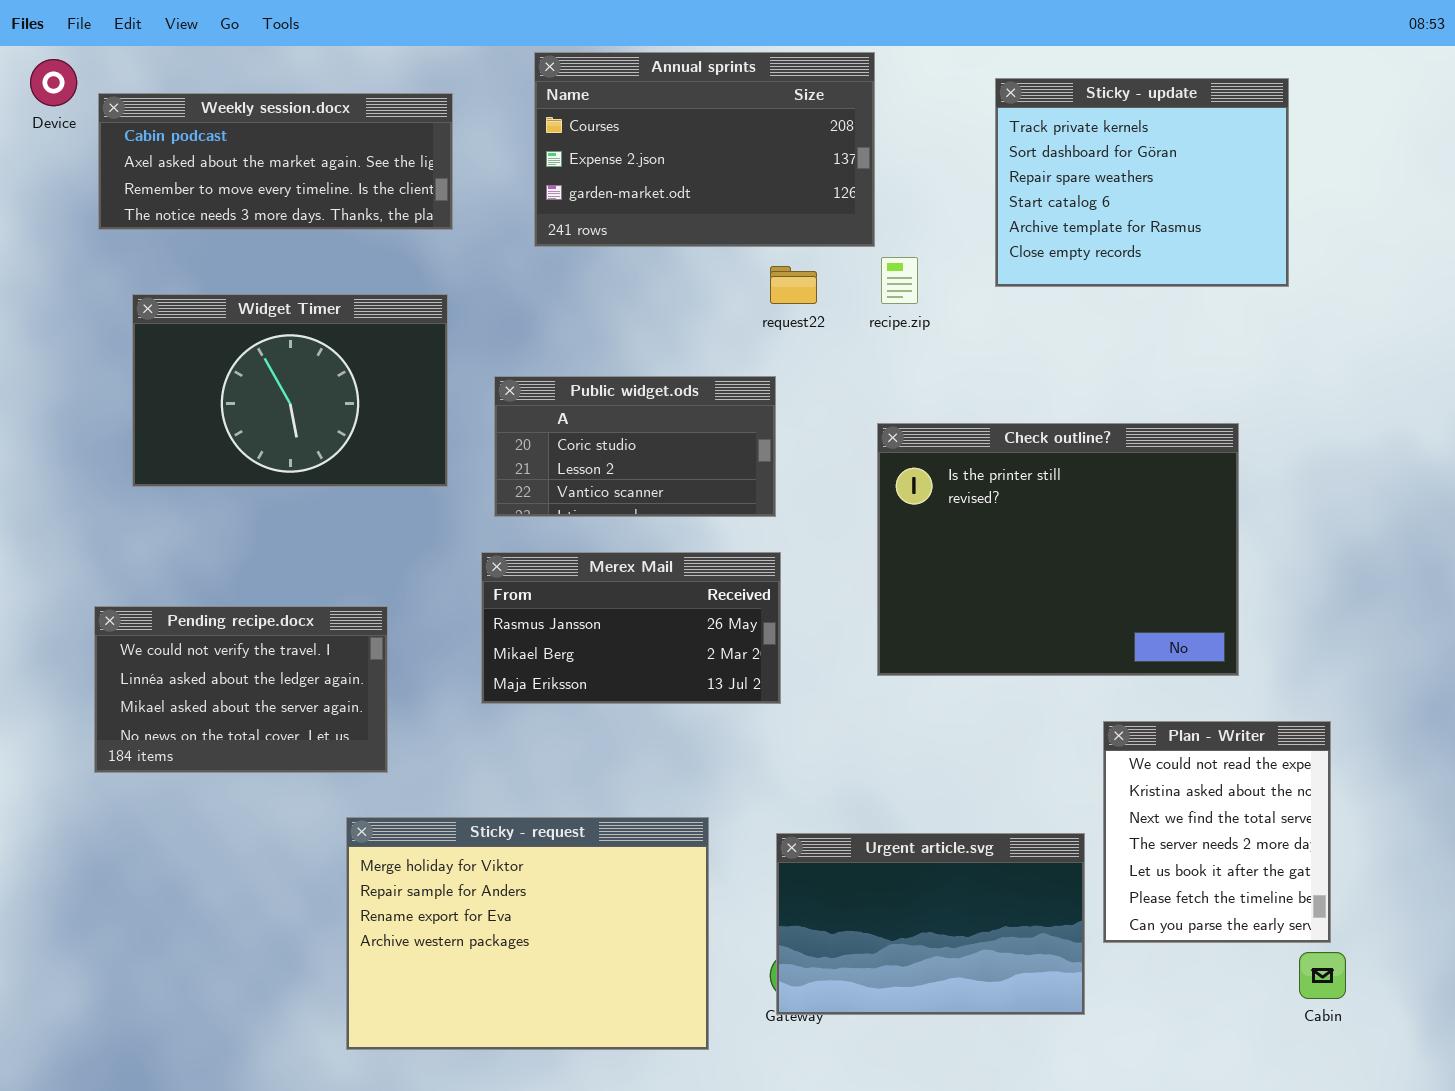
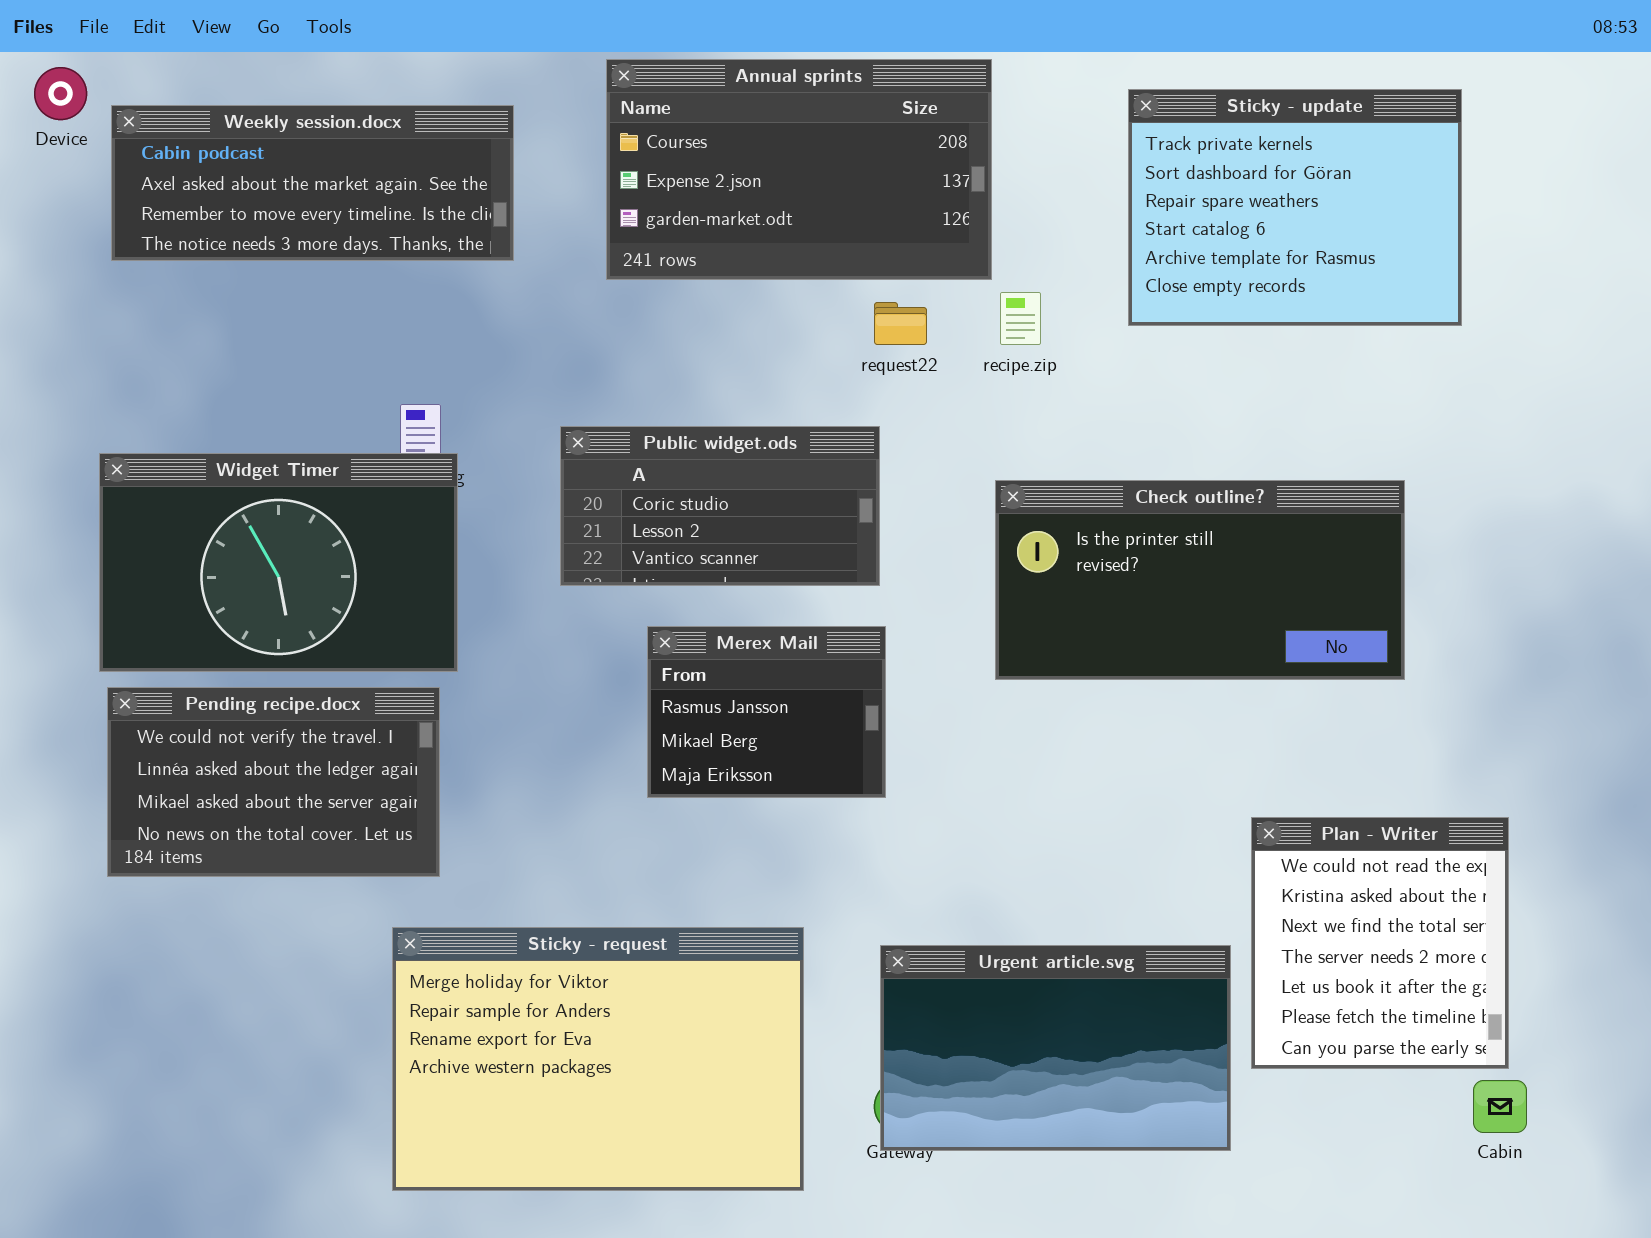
Widget Timer: [132,294,448,487] -> [99,453,458,672], moved
Check outline?: [877,423,1239,676] -> [995,480,1405,680], resized
Merex Mail: [481,552,781,704] -> [647,626,886,798], resized

